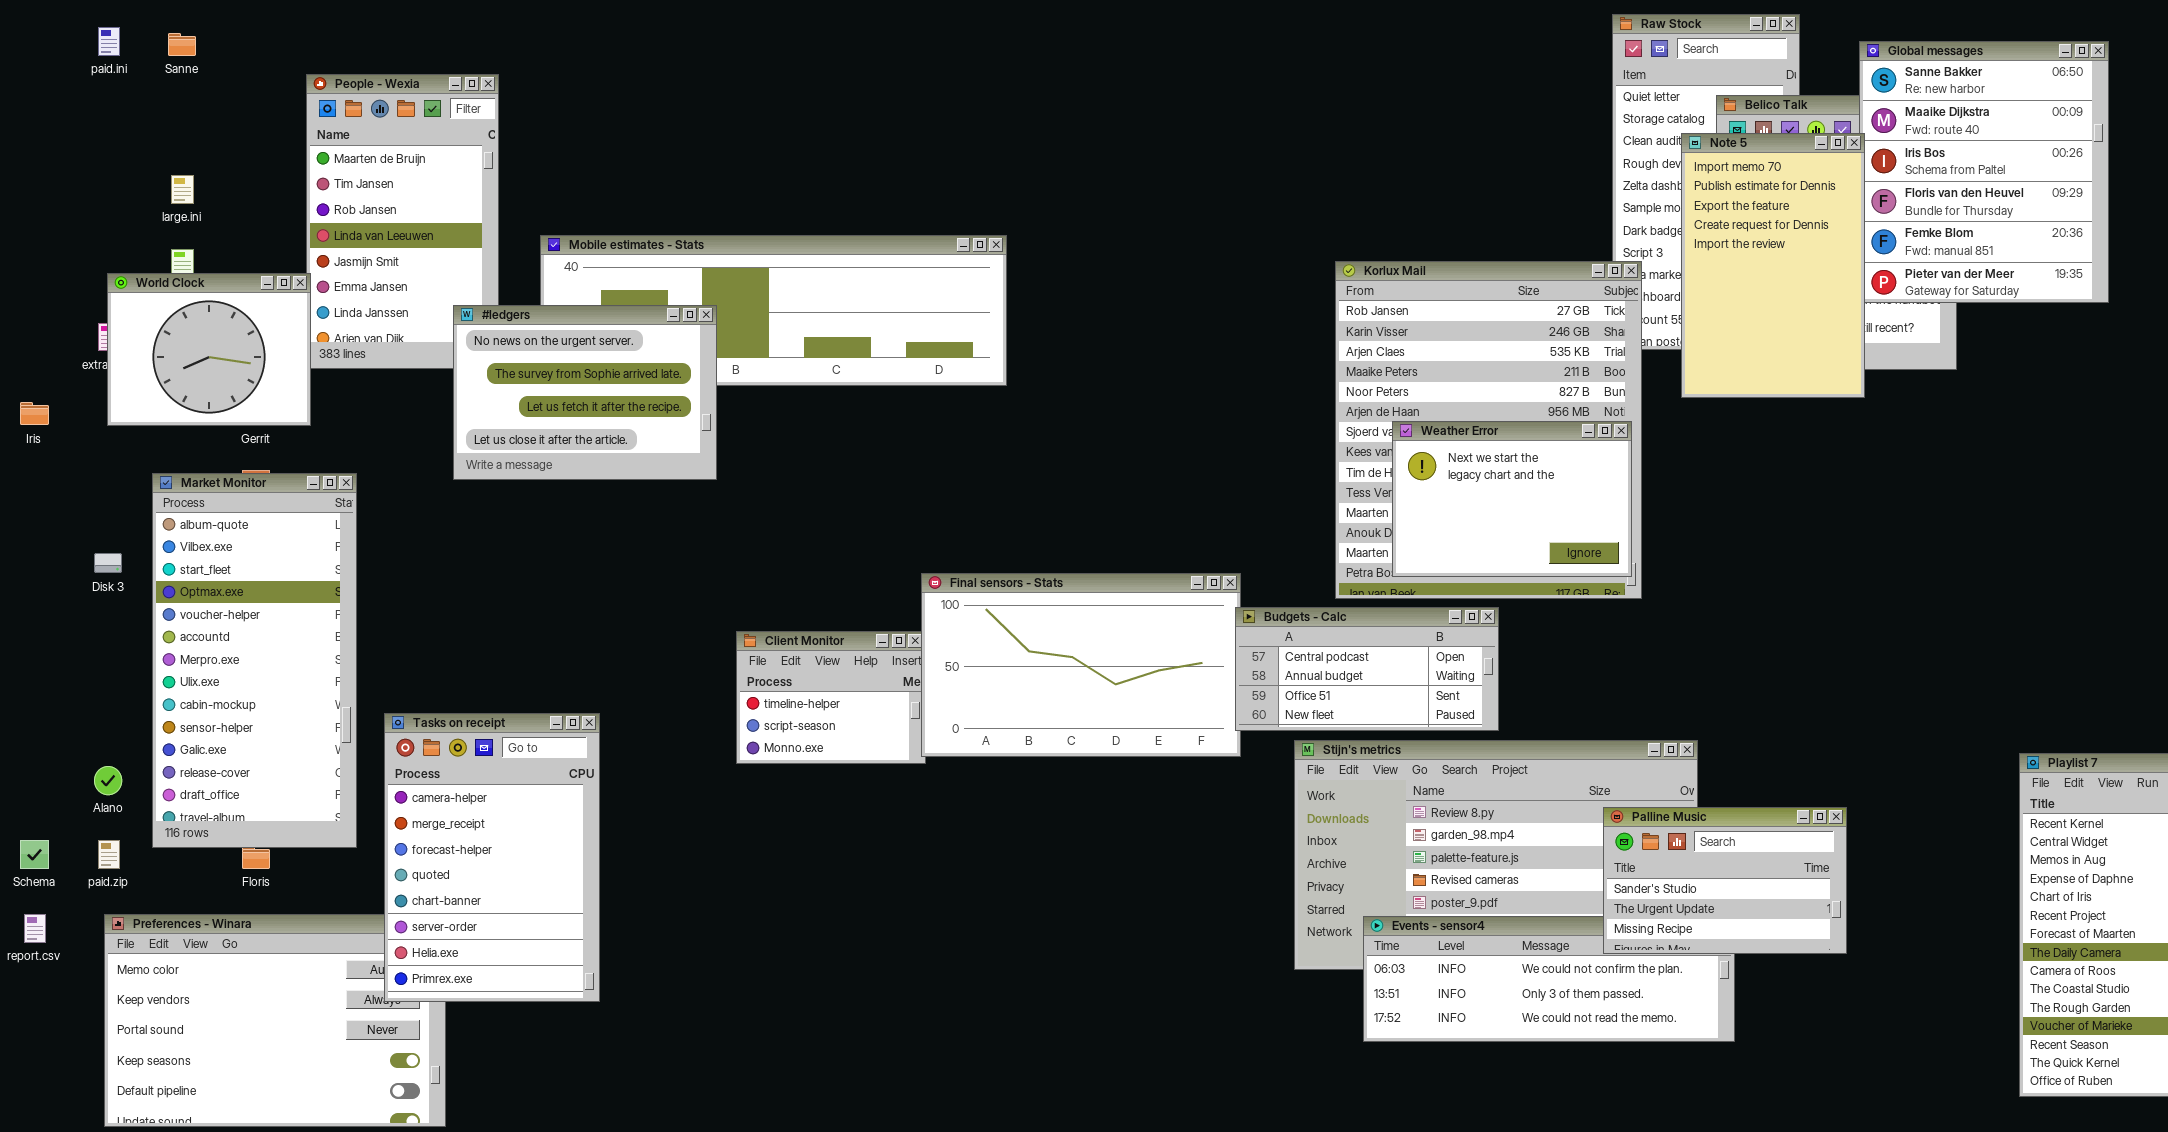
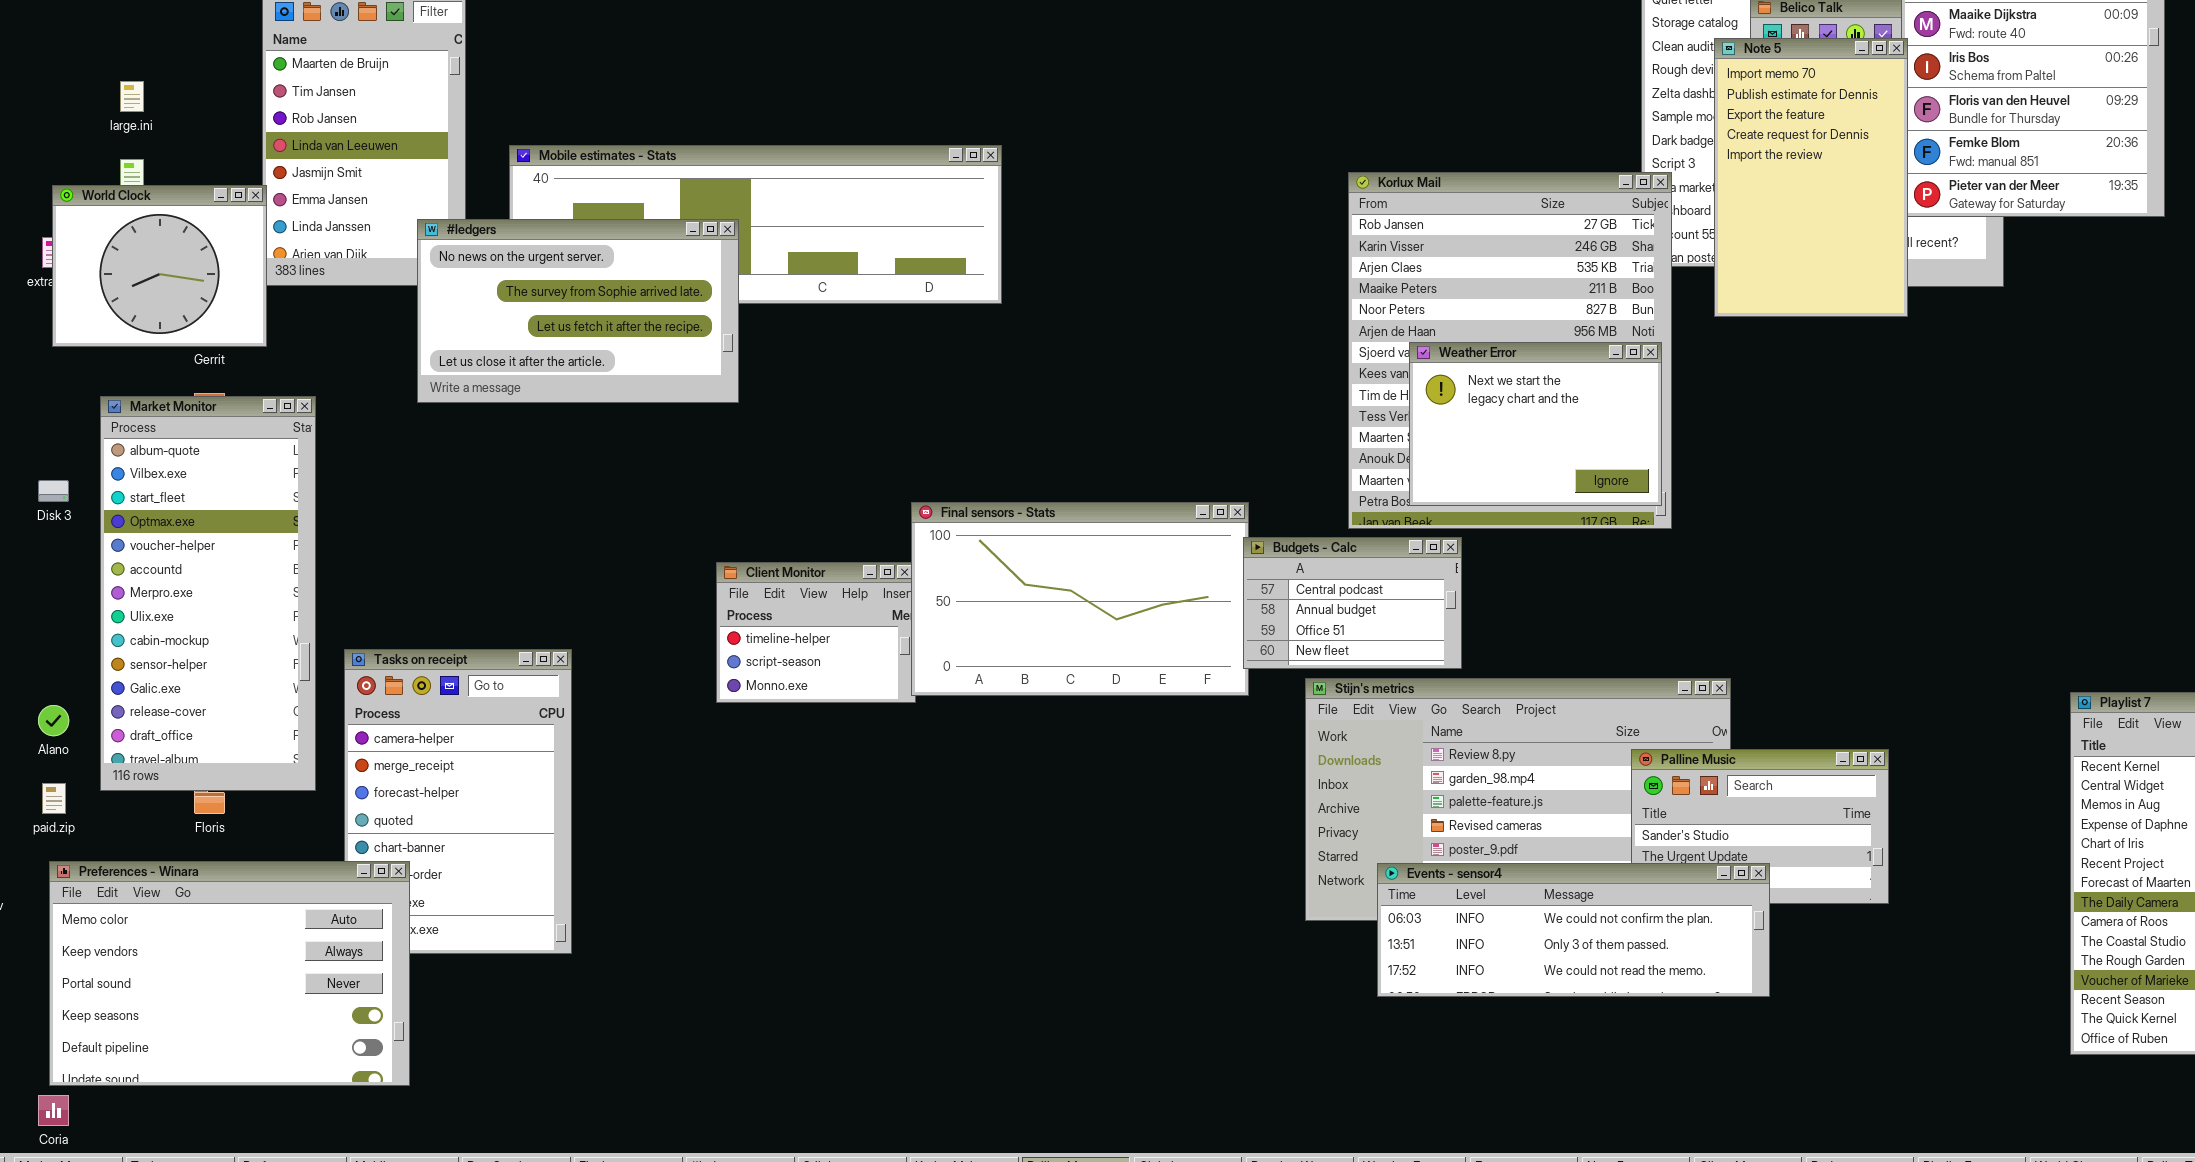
#ledgers: [453,305,717,480] -> [417,219,739,403], resized
Budgets - Calc: [1235,607,1499,731] -> [1243,537,1462,669], resized
Preferences - Winara: [104,914,446,1127] -> [49,861,410,1086], raised
Events - sensor4: [1363,916,1735,1042] -> [1377,863,1770,997], raised

